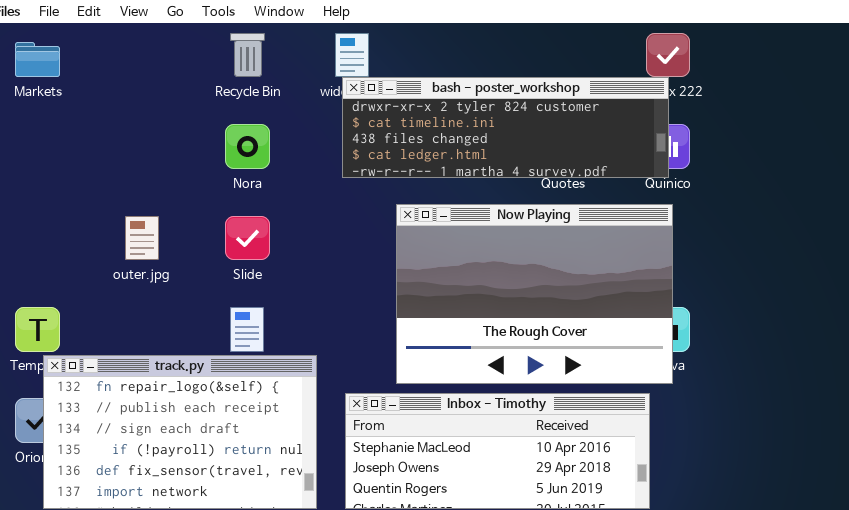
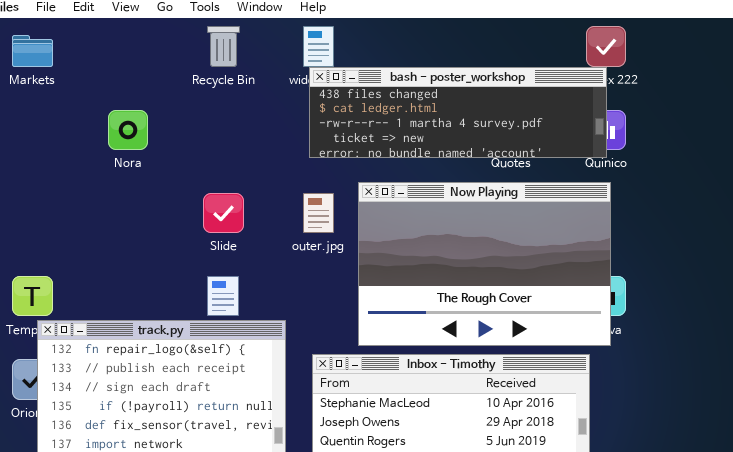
bash - poster_workshop: [342,77,669,178] -> [309,67,607,158], scrolled down 2 rows
Nora: [225,124,270,169] -> [108,110,148,150], moved
outer.jpg: [125,216,159,260] -> [303,193,334,233], moved

